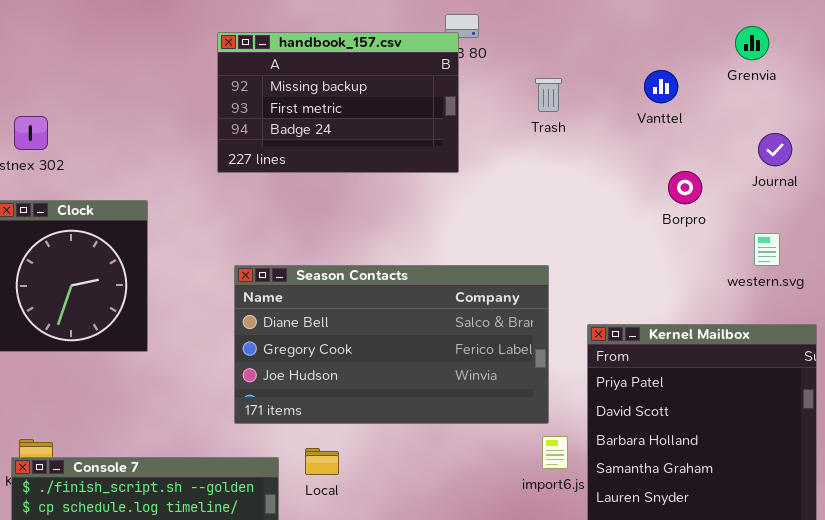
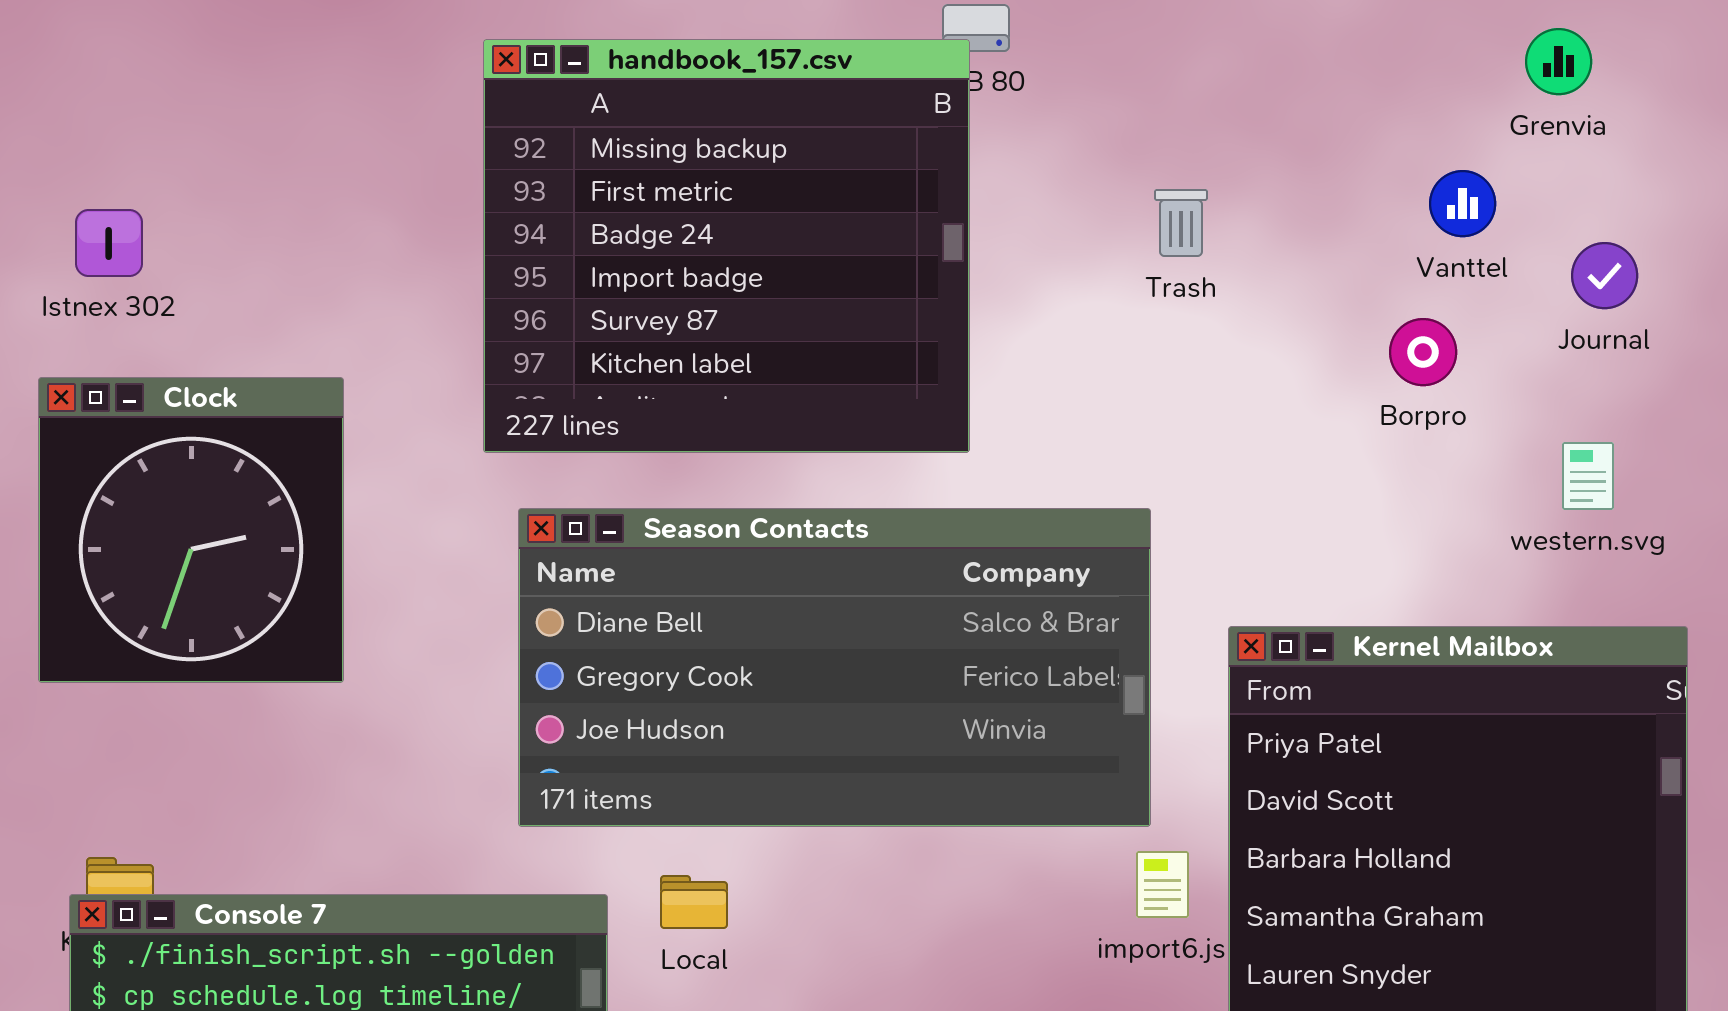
handbook_157.csv: [217,32,459,173] -> [483,39,970,453], resized
Vanttel: [644,70,678,103] -> [1429,170,1496,237], moved
Trash: [535,78,562,112] -> [1154,189,1208,257], moved

